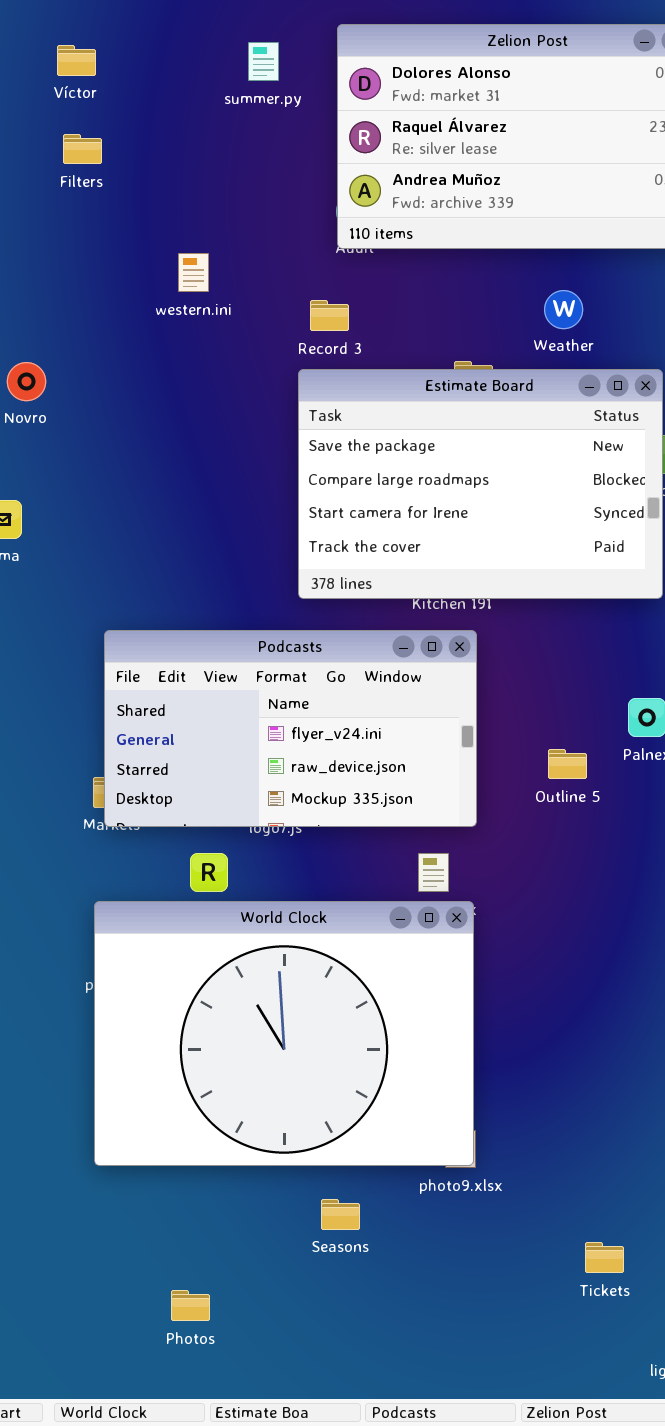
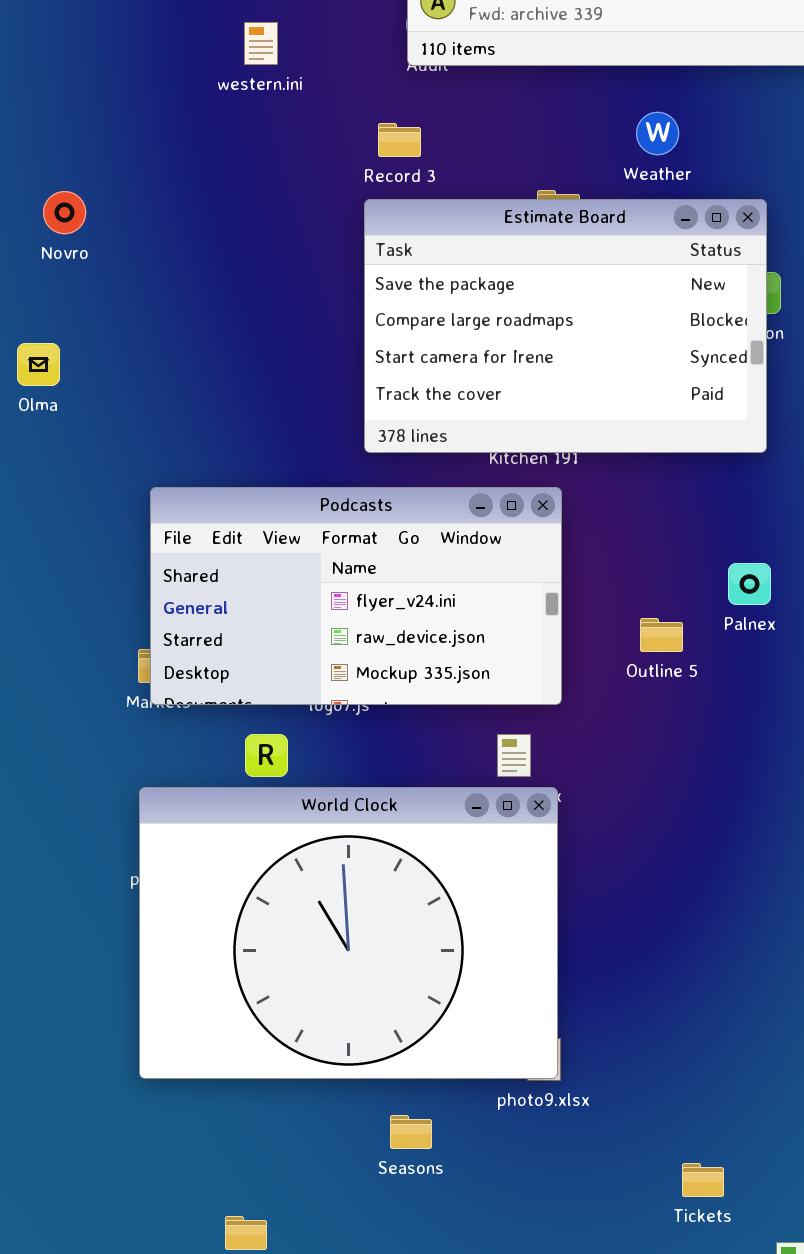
western.ini: [178,253,209,292] -> [244,22,278,65], moved

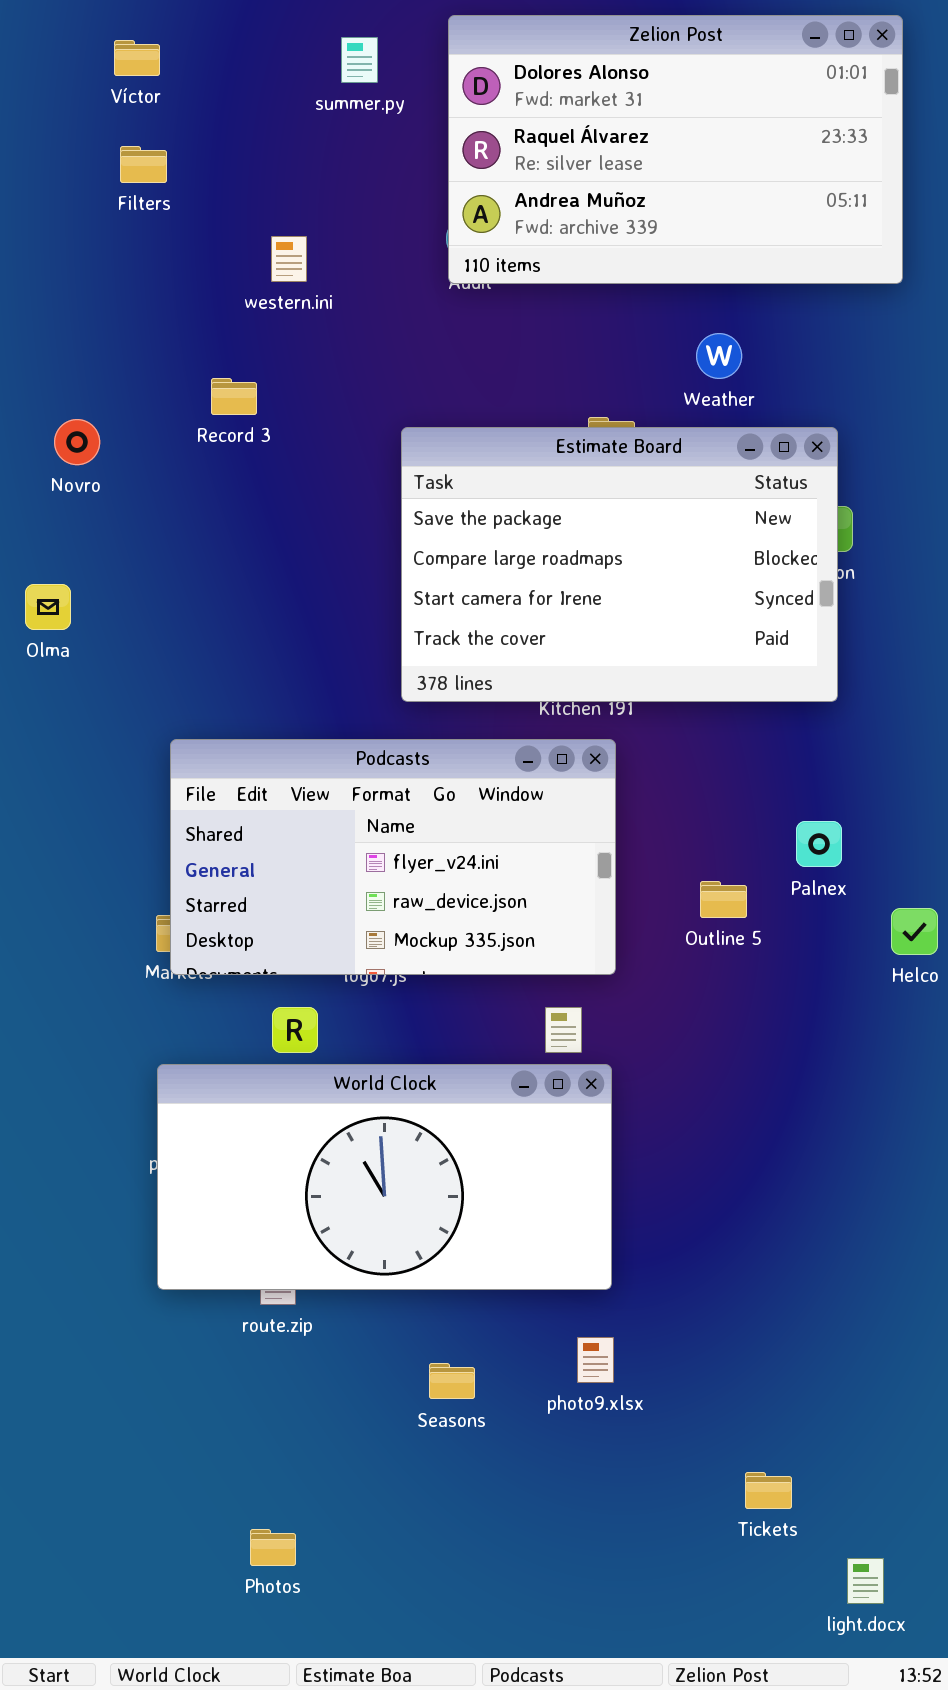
Record 3: [378,123,421,157] -> [211,378,257,415], moved
World Clock: [139,787,558,1079] -> [157,1064,612,1290], resized
Seasons: [390,1115,432,1149] -> [429,1363,475,1399], moved

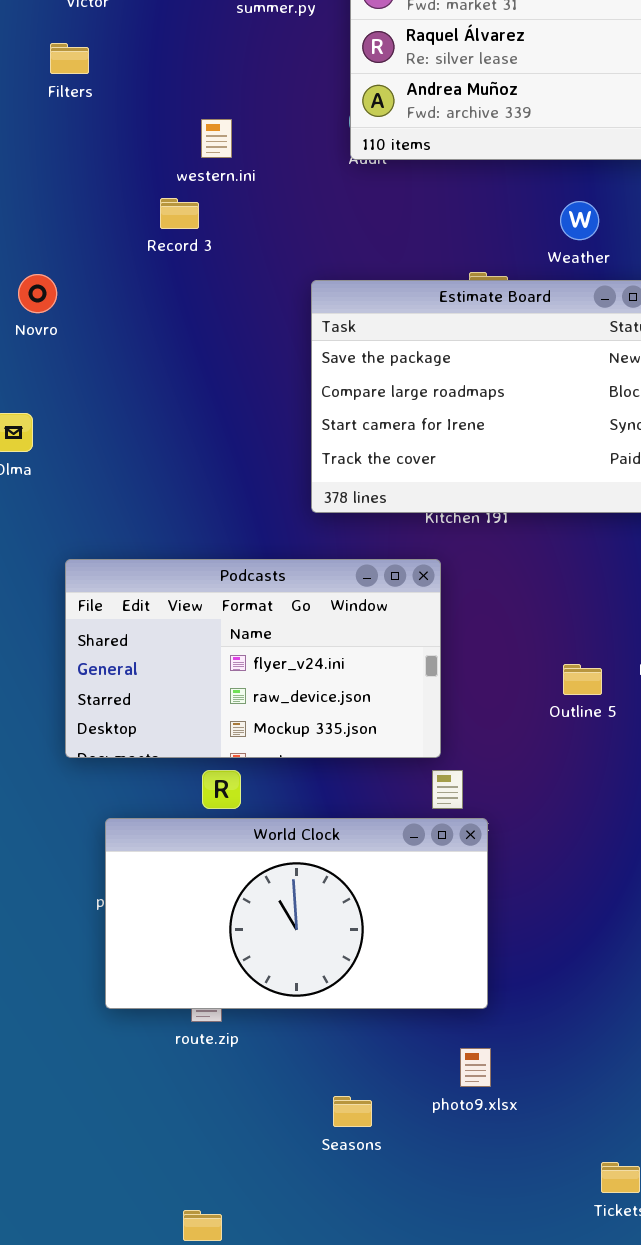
Filters: [120,146,167,183] -> [50,43,89,74], moved
Record 3: [211,378,257,415] -> [160,198,199,229], moved
Podcasts: [170,739,616,975] -> [65,559,441,758], moved
Seasons: [429,1363,475,1399] -> [333,1096,372,1127], moved

